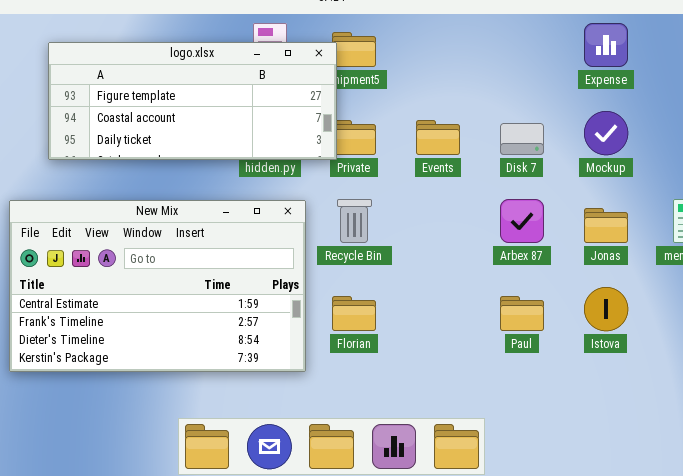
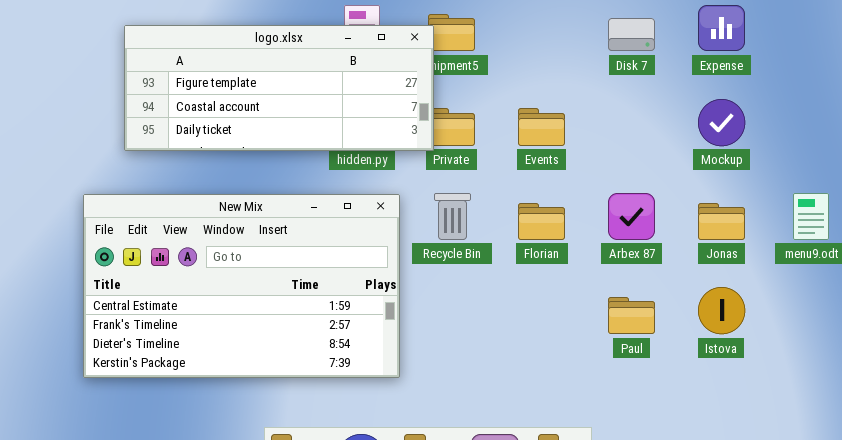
Disk 7: [500,123,544,155] -> [608,18,655,51], moved
Florian: [332,296,376,331] -> [518,203,565,240], moved

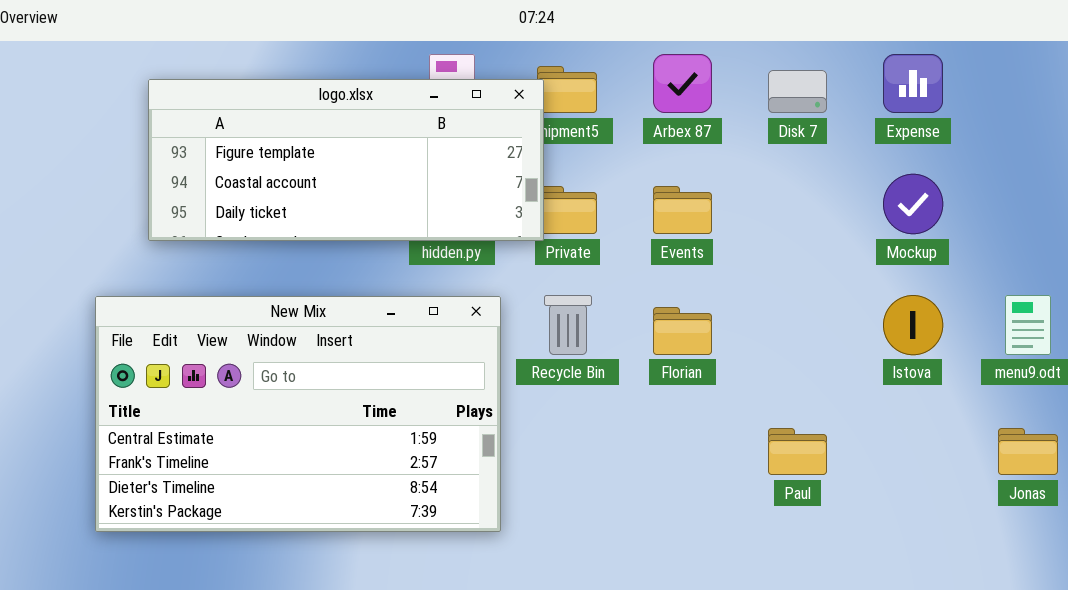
Arbex 87: [608,193,655,240] -> [653,54,712,113], moved
Jonas: [698,203,745,240] -> [998,428,1058,475], moved
Istova: [698,287,745,334] -> [883,295,943,355], moved

